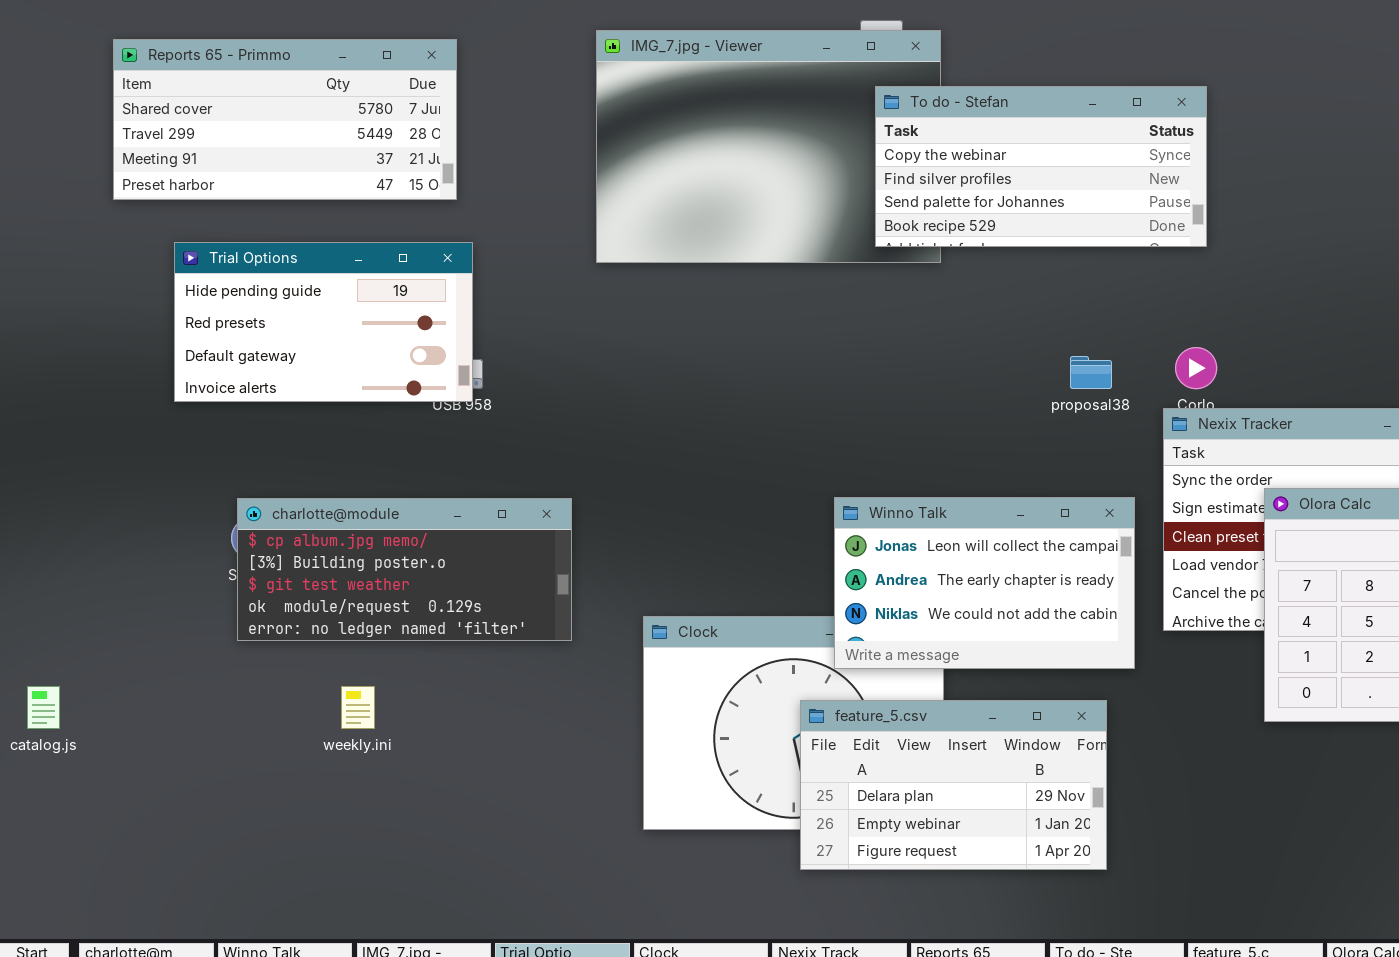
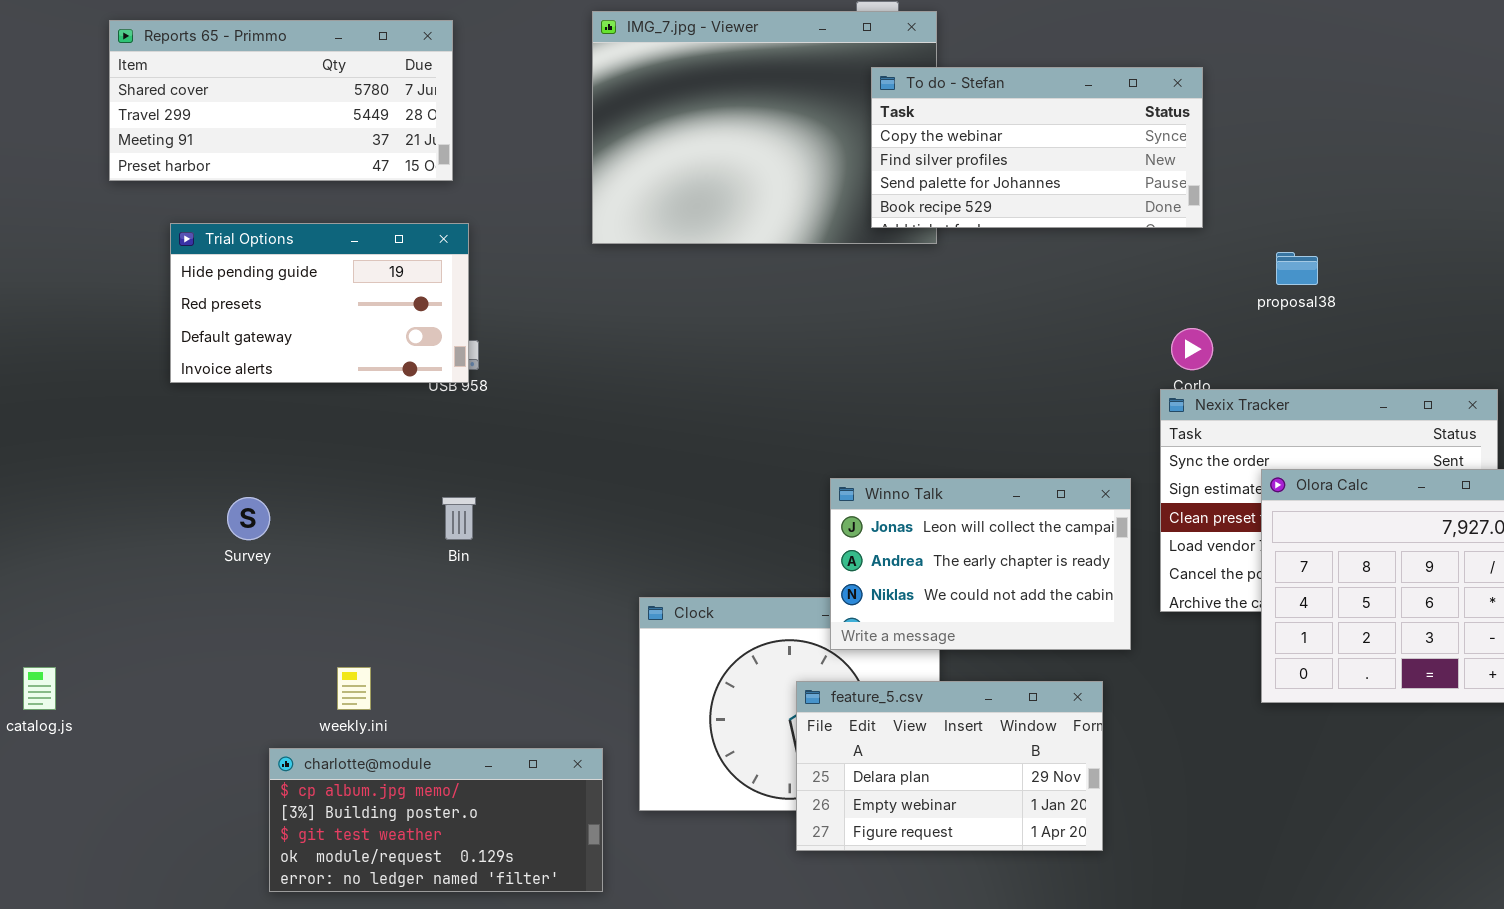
proposal38: [1070,356,1112,389] -> [1276,252,1318,285], moved
charlotte@module: [237,498,572,641] -> [269,748,603,892], moved

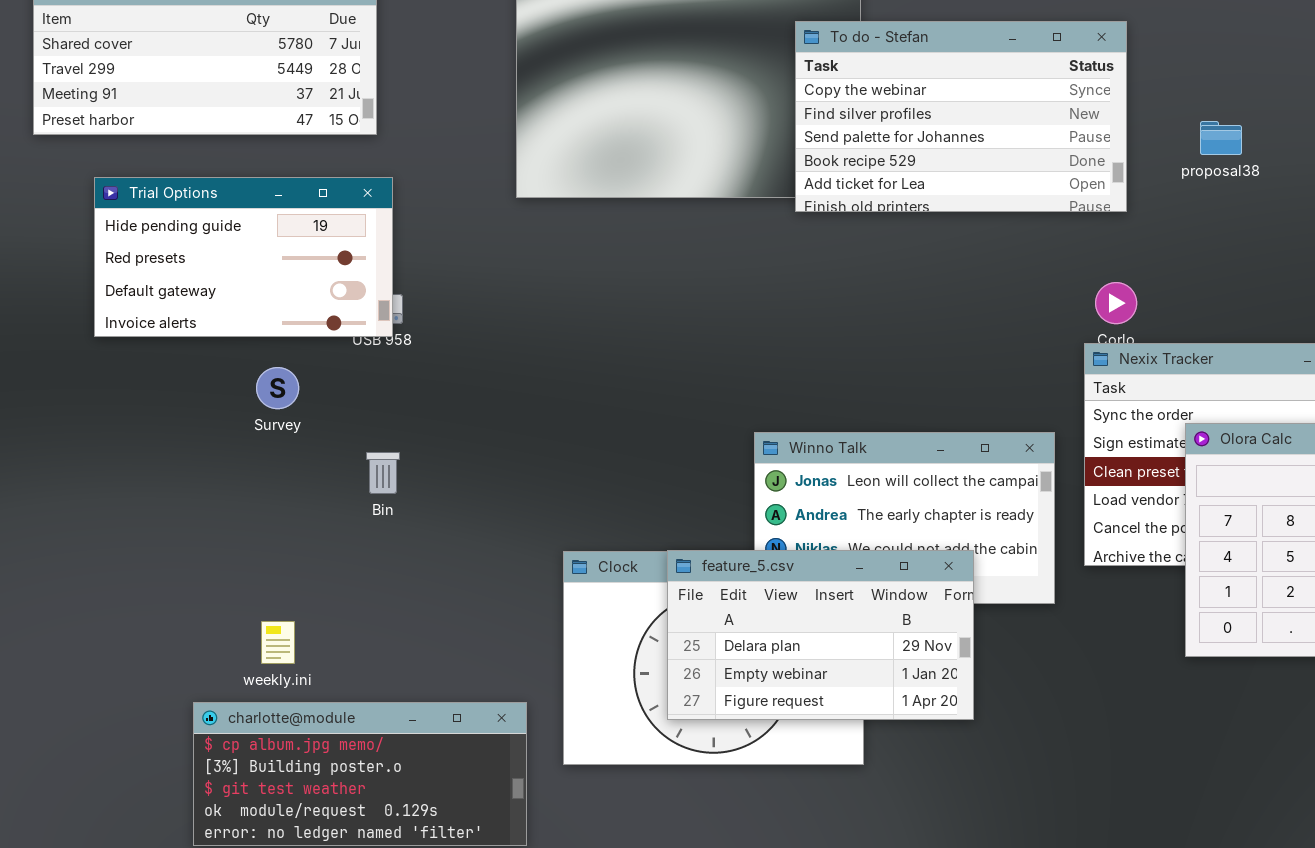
To do - Stefan: [871,67,1203,228] -> [795,21,1127,212], resized
proposal38: [1276,252,1318,285] -> [1200,121,1242,155], moved
Survey: [227,497,270,540] -> [256,367,299,409], moved
feature_5.csv: [796,681,1103,851] -> [667,550,974,720], moved

